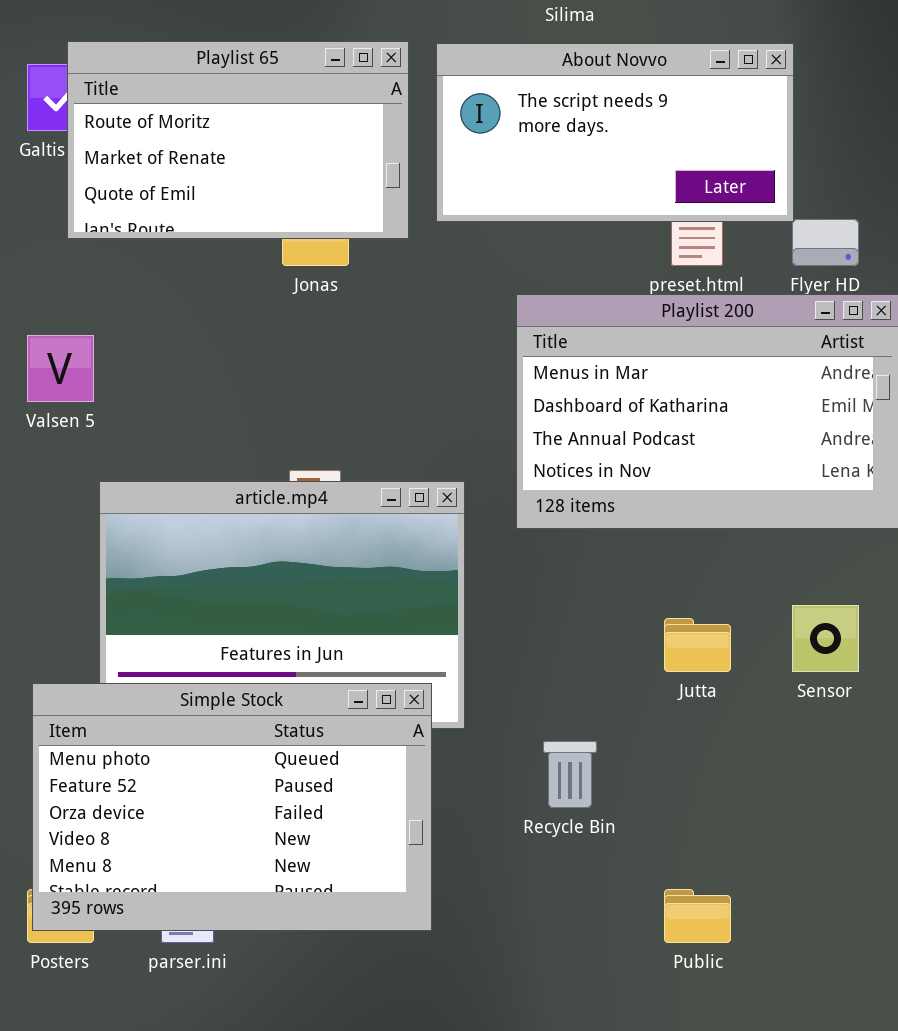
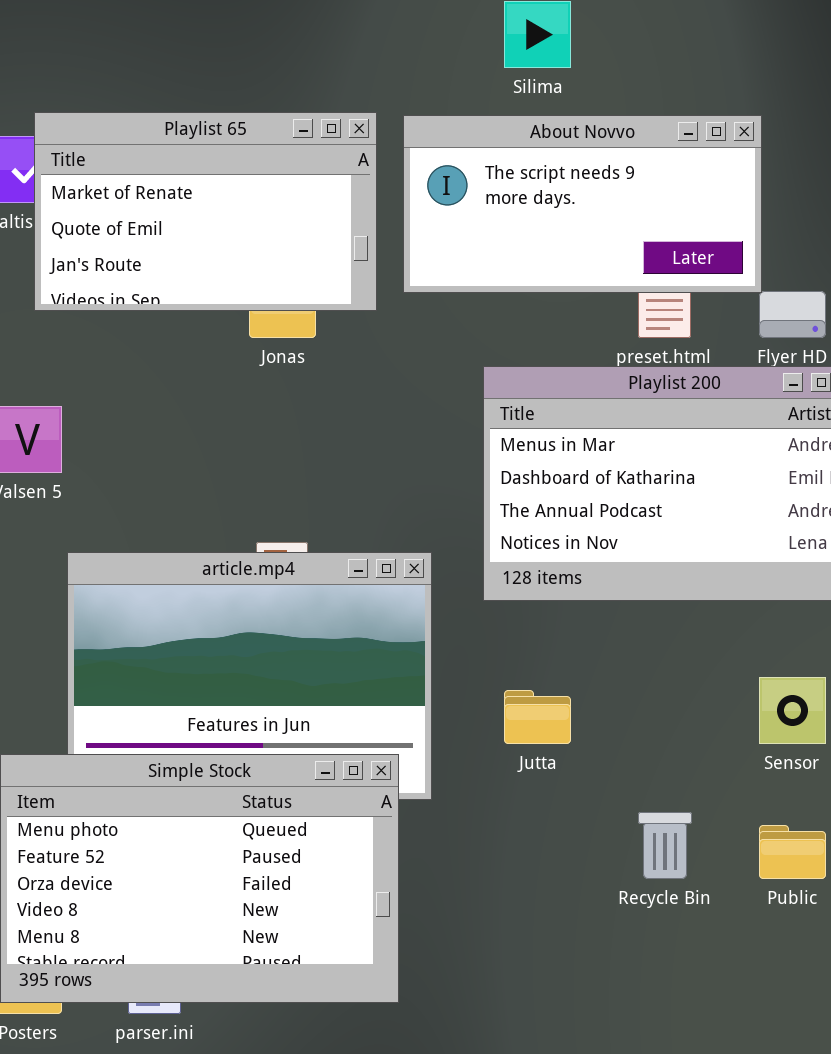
Playlist 65: [67,41,409,239] -> [34,112,377,311], scrolled down 1 row
Jutta: [664,618,731,672] -> [504,690,571,744], moved
Recycle Bin: [543,741,597,808] -> [638,812,692,879], moved
Public: [664,889,731,943] -> [759,825,826,879], moved

